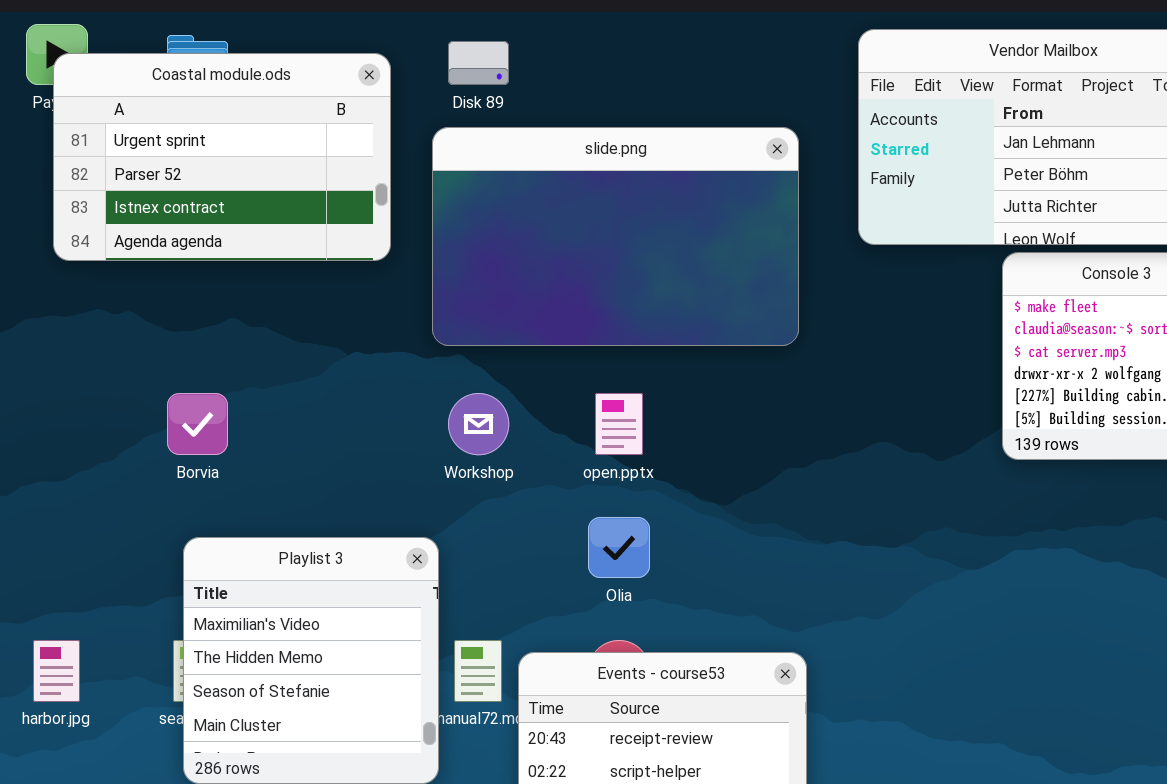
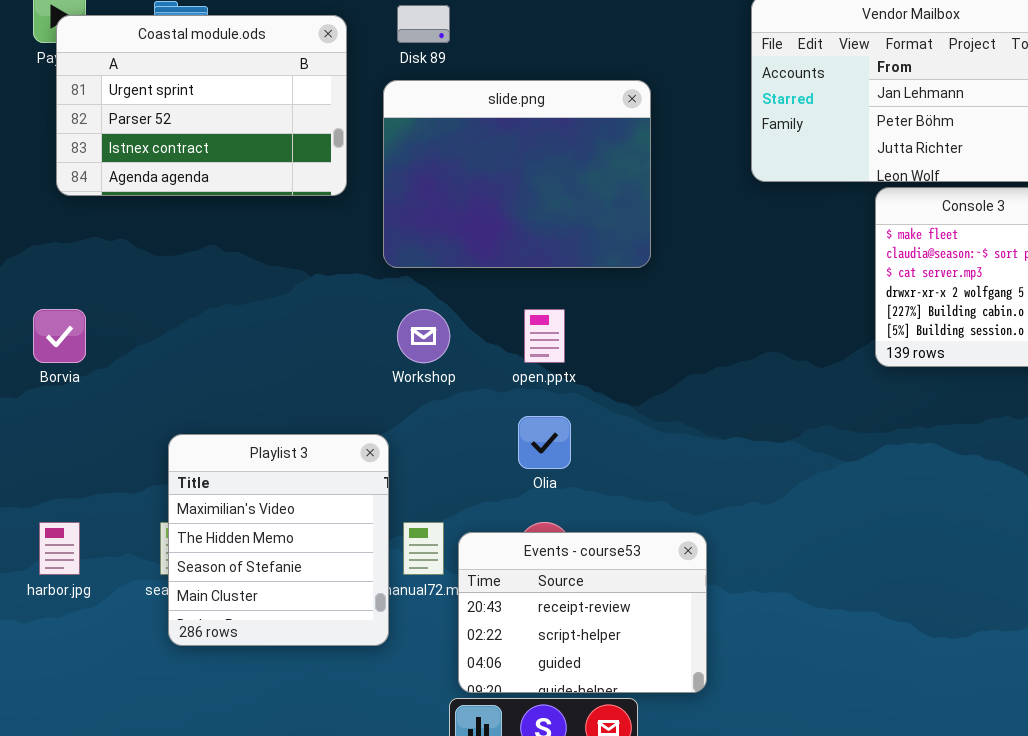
slide.png: [432,127,799,346] -> [383,80,651,268], resized
Borvia: [167,393,228,455] -> [33,309,86,363], moved

